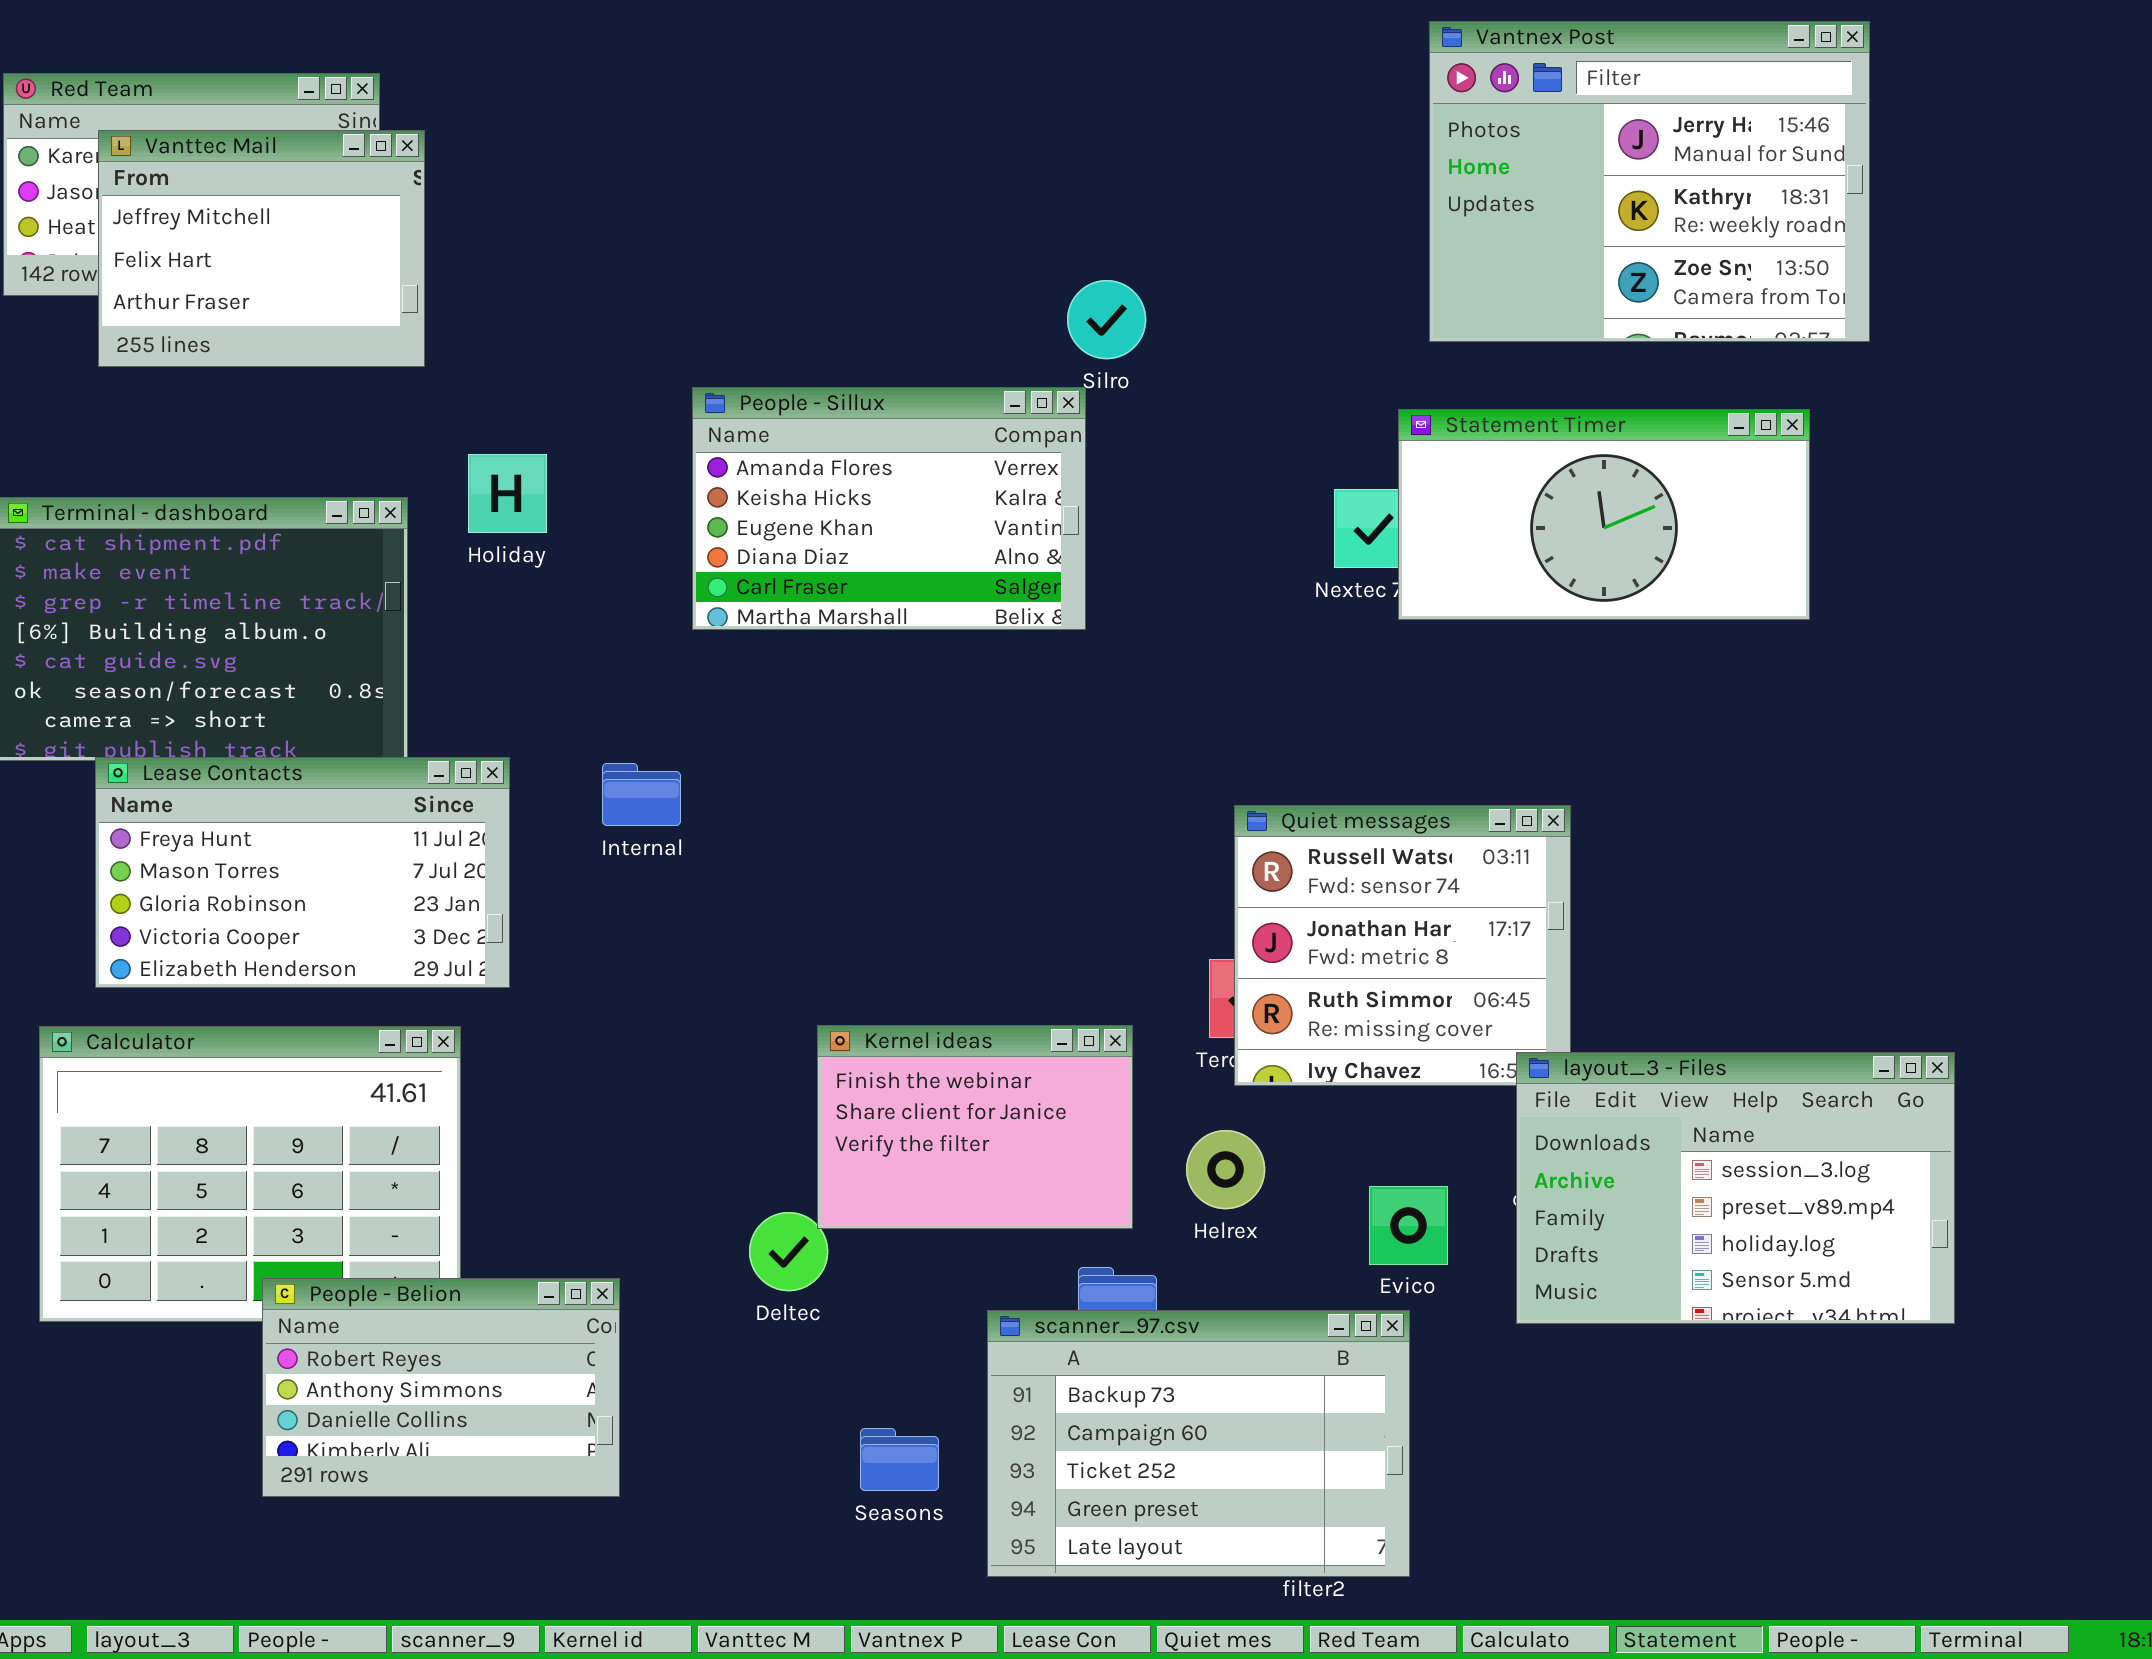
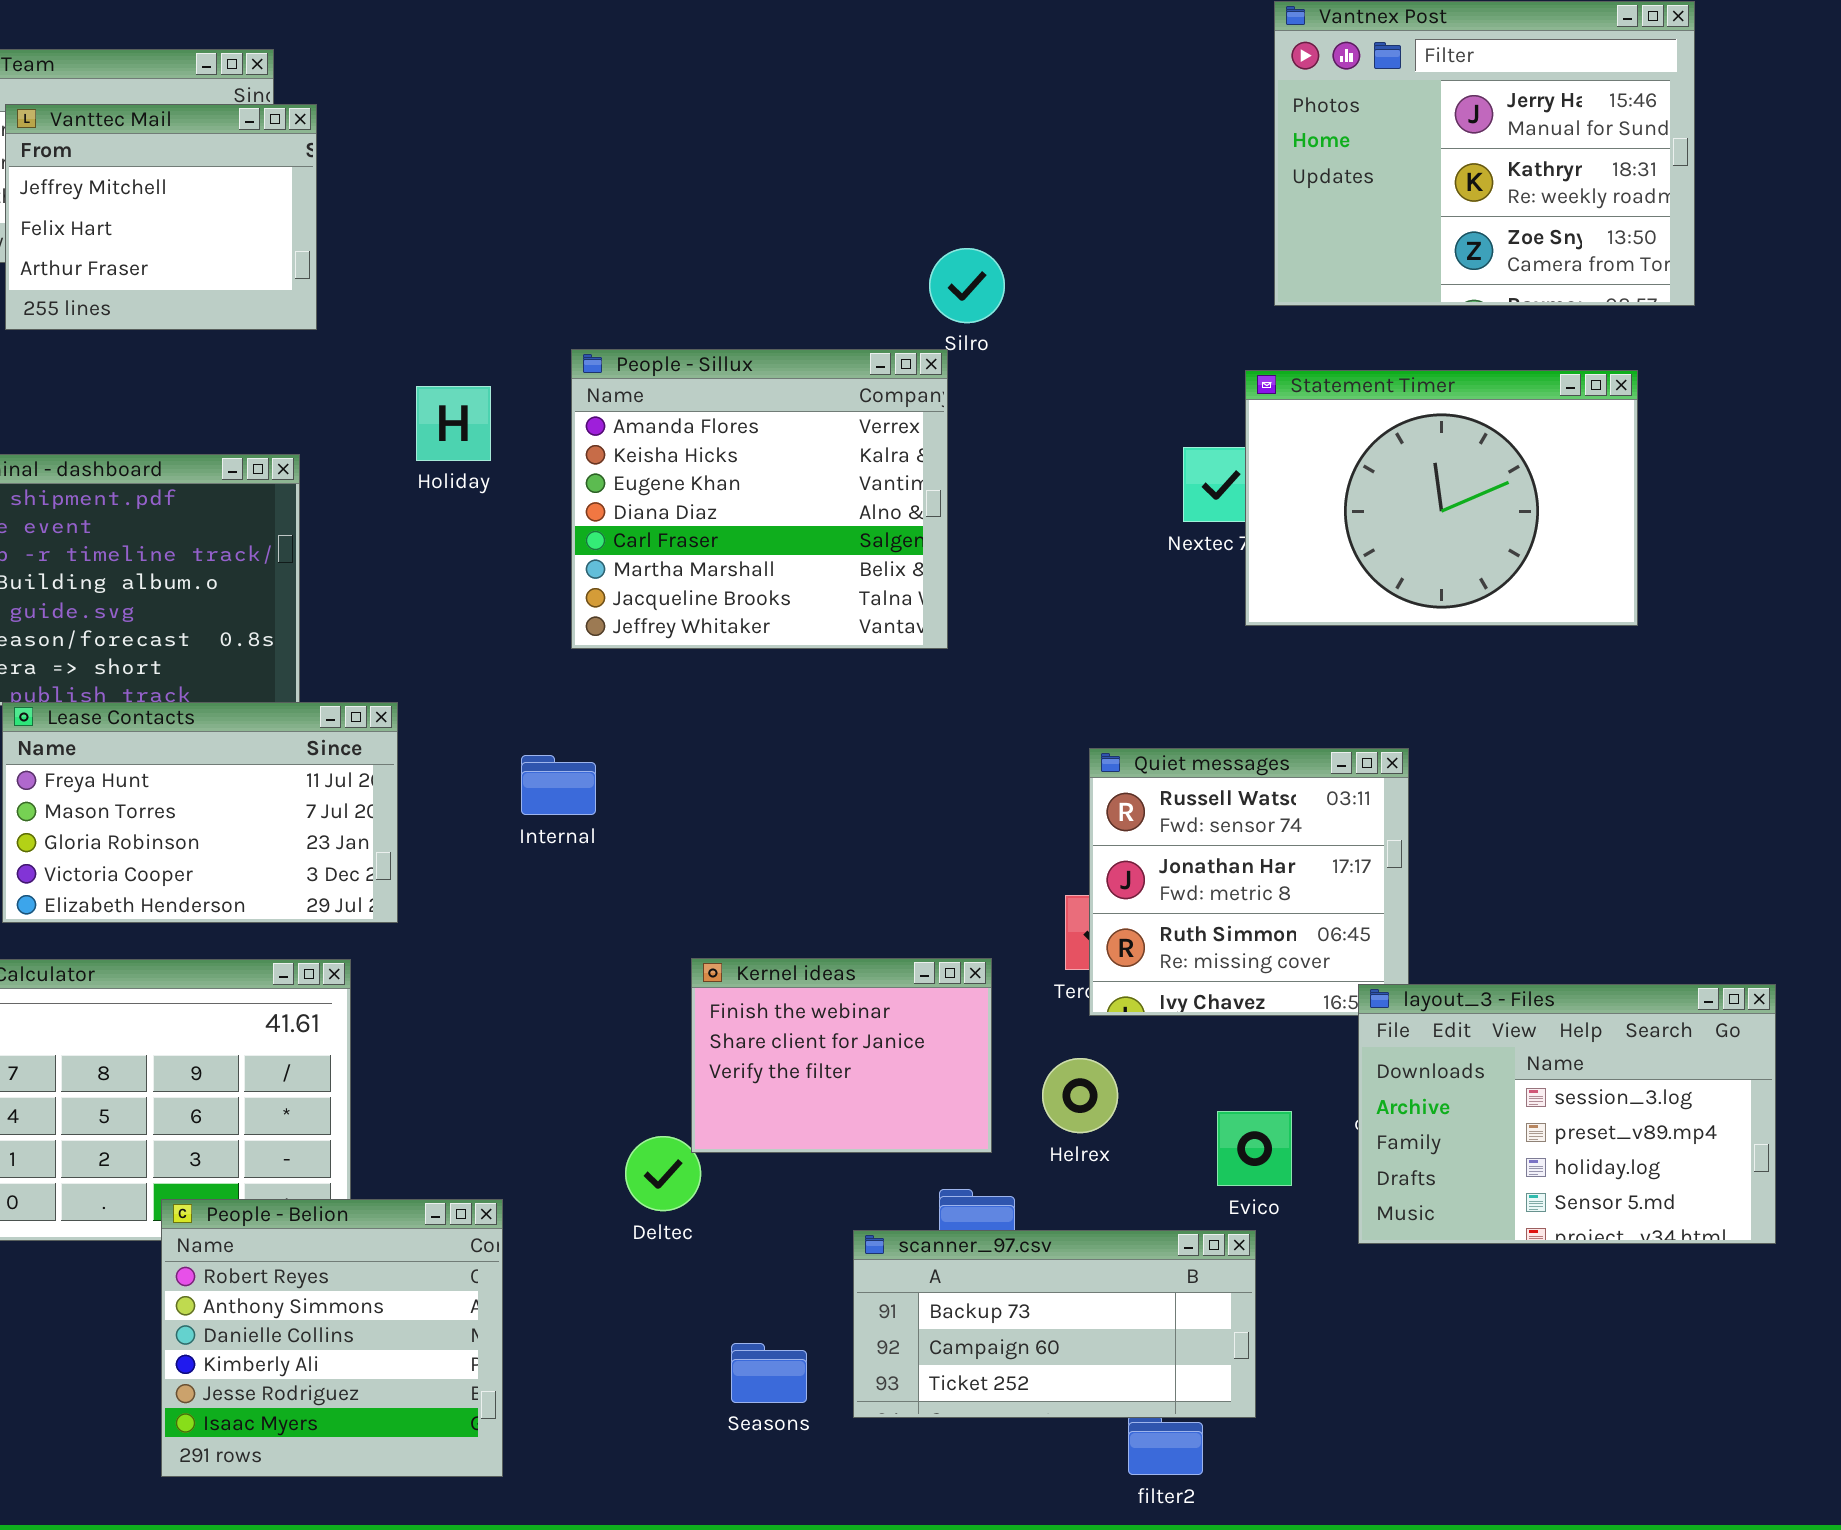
People - Sillux: [692,387,1086,630] -> [571,349,948,649], resized
Statement Timer: [1398,409,1810,620] -> [1245,370,1638,626], resized
Holiday: [468,454,547,533] -> [416,386,491,461], moved
Internal: [602,763,681,826] -> [521,755,596,815], moved
People - Belion: [262,1278,620,1497] -> [161,1199,503,1477], resized
scanner_97.csv: [987,1310,1410,1577] -> [853,1230,1256,1418], resized

